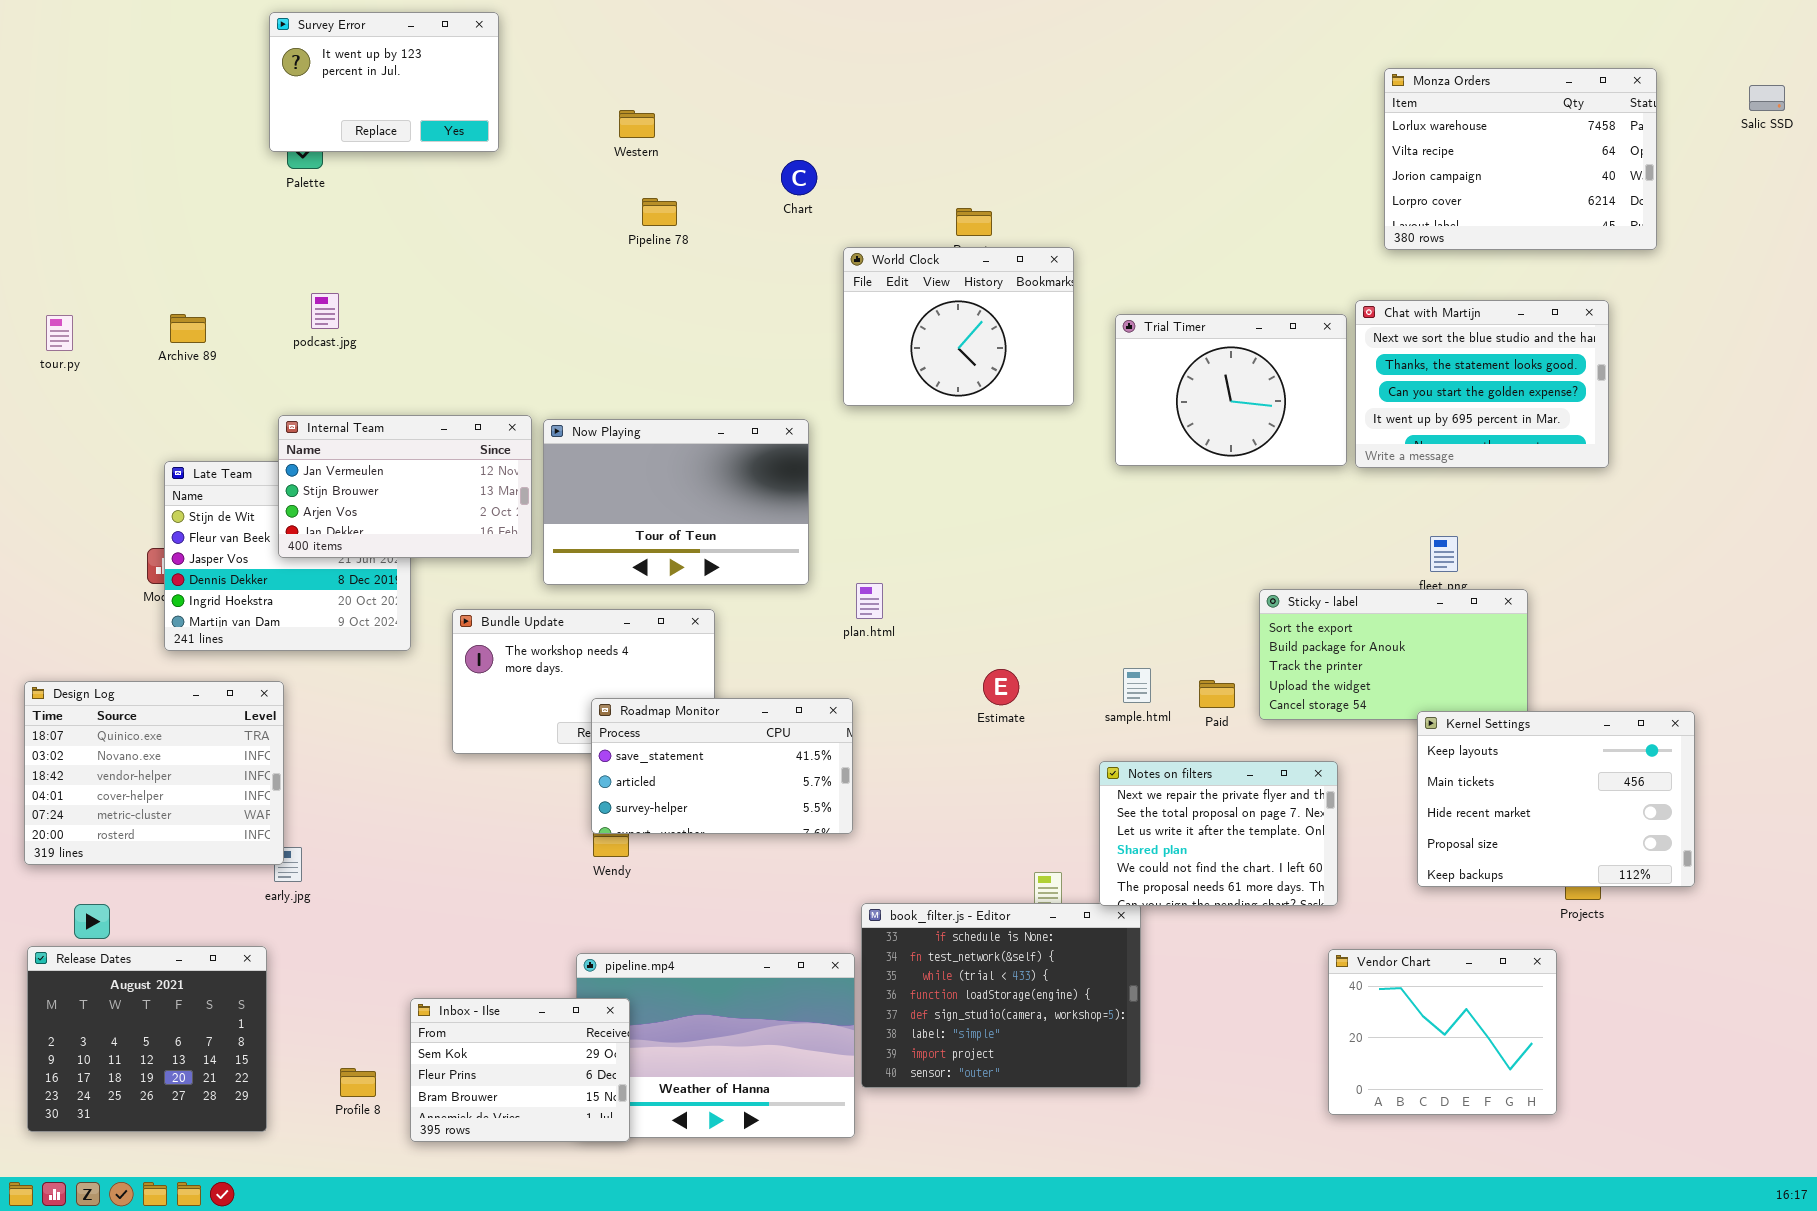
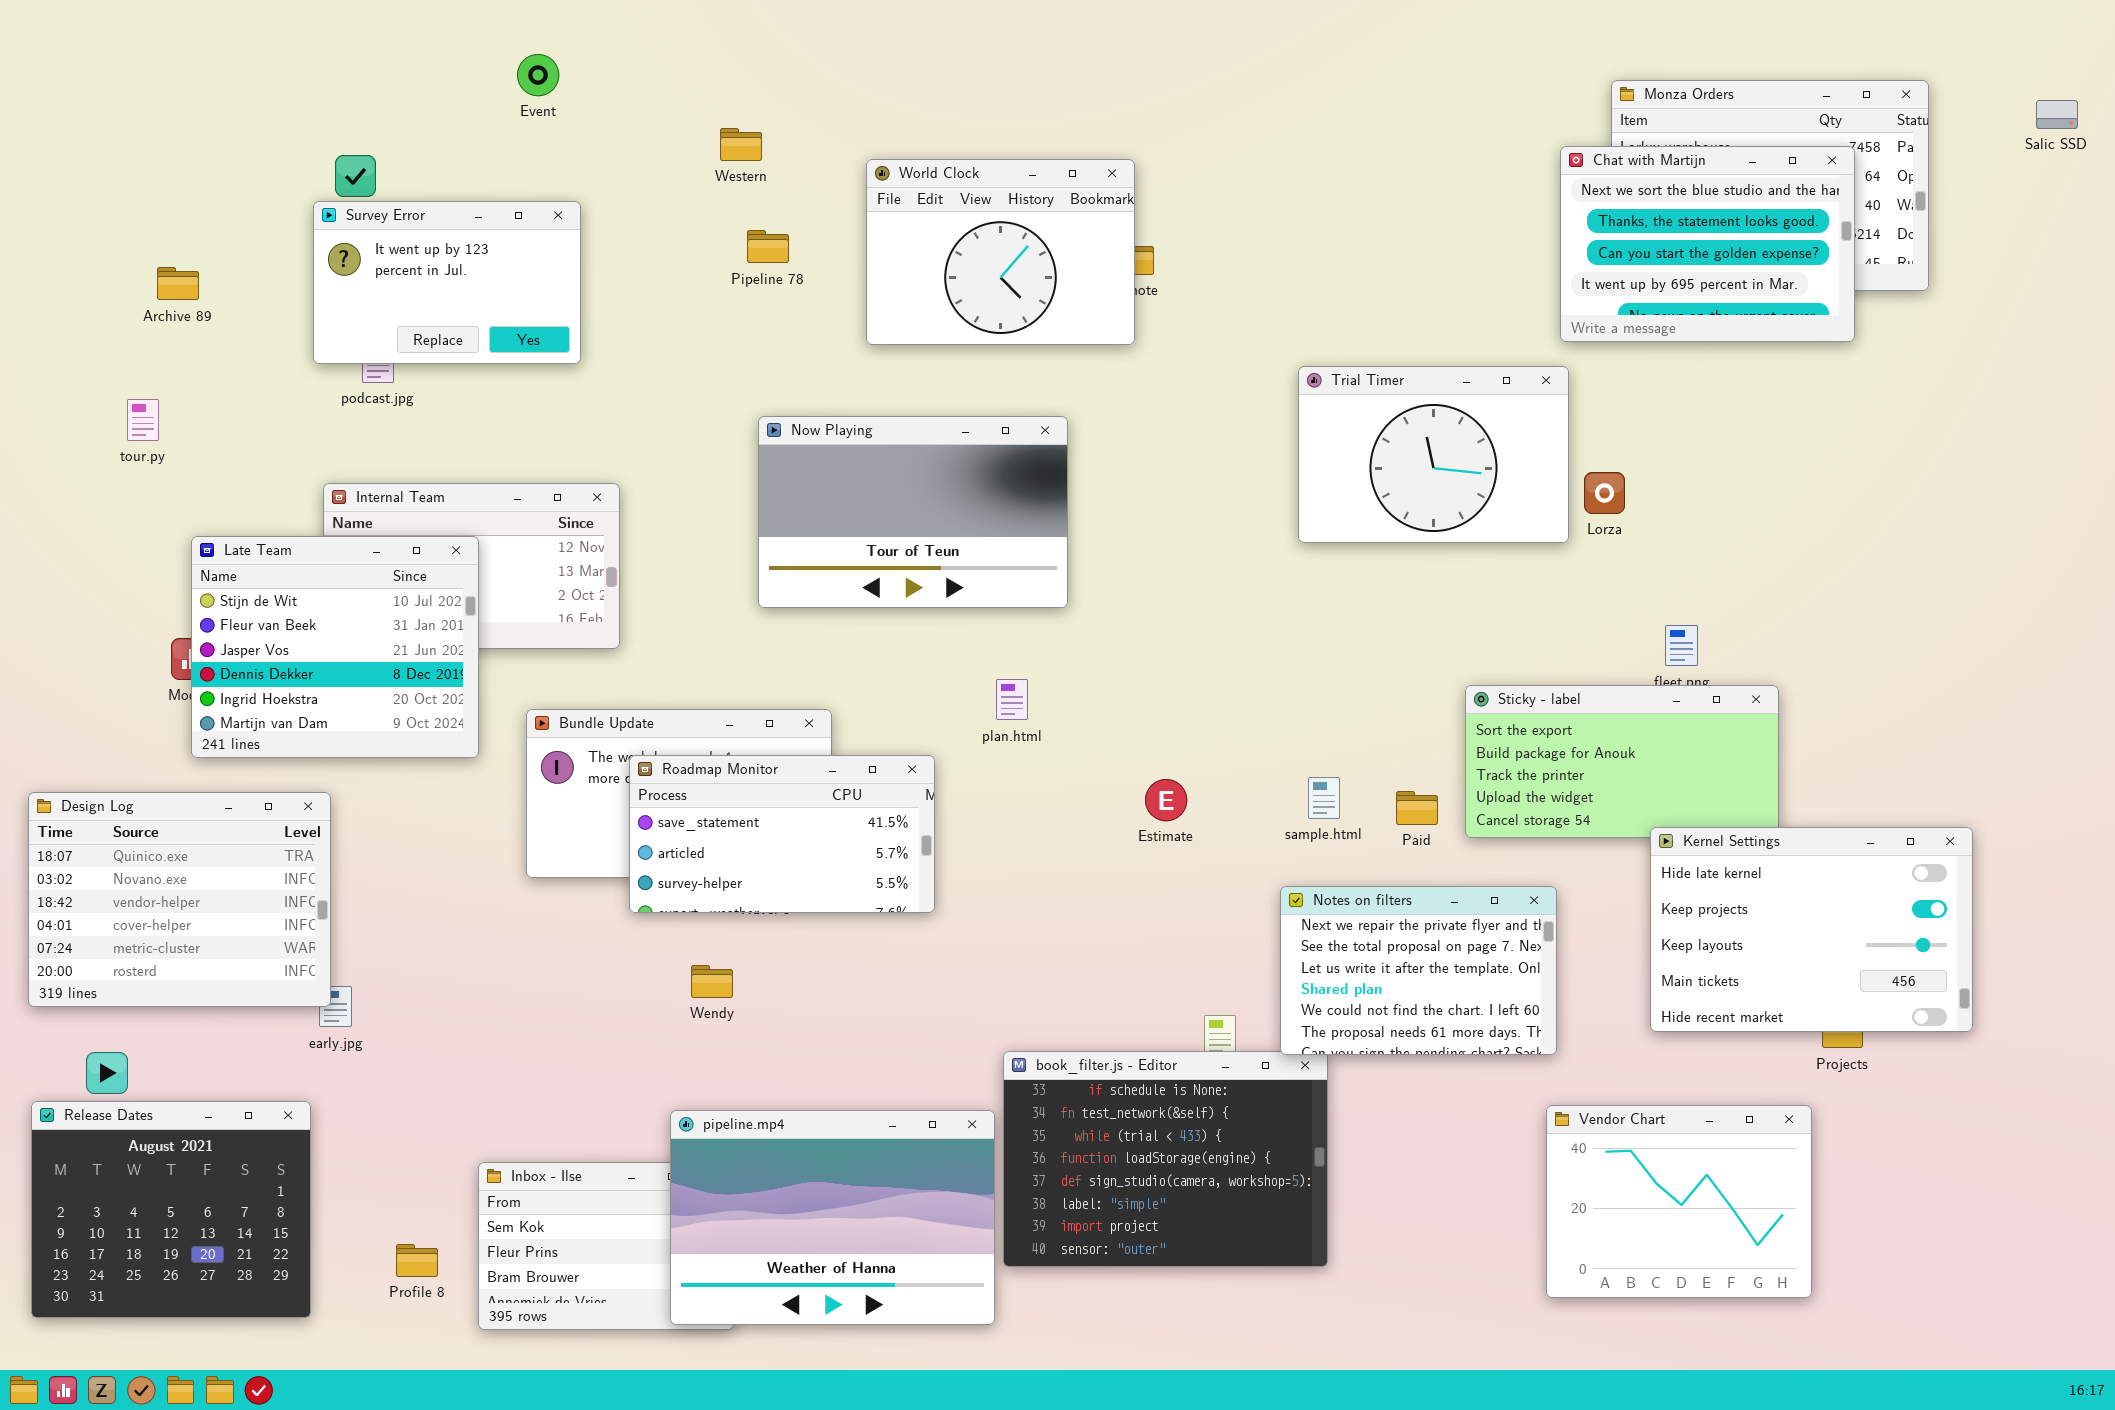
Survey Error: [269,12,499,152] -> [313,201,581,364], moved
World Clock: [843,247,1074,406] -> [866,159,1135,345], moved
Chat with Martijn: [1355,300,1609,468] -> [1560,146,1855,342], moved
Archive 89: [170,314,206,343] -> [157,267,199,300], moved
tour.py: [46,315,73,351] -> [127,399,159,441], moved
Now Playing: [543,419,809,585] -> [758,416,1068,608], moved
Late Team: [164,461,411,651] -> [191,536,479,758], raised
Roadmap Monitor: [591,698,853,834] -> [629,755,935,913], moved
Kernel Settings: [1417,711,1695,887] -> [1650,827,1973,1032], scrolled up 2 rows
pipeline.mp4: [576,953,855,1138] -> [670,1110,995,1325], raised

